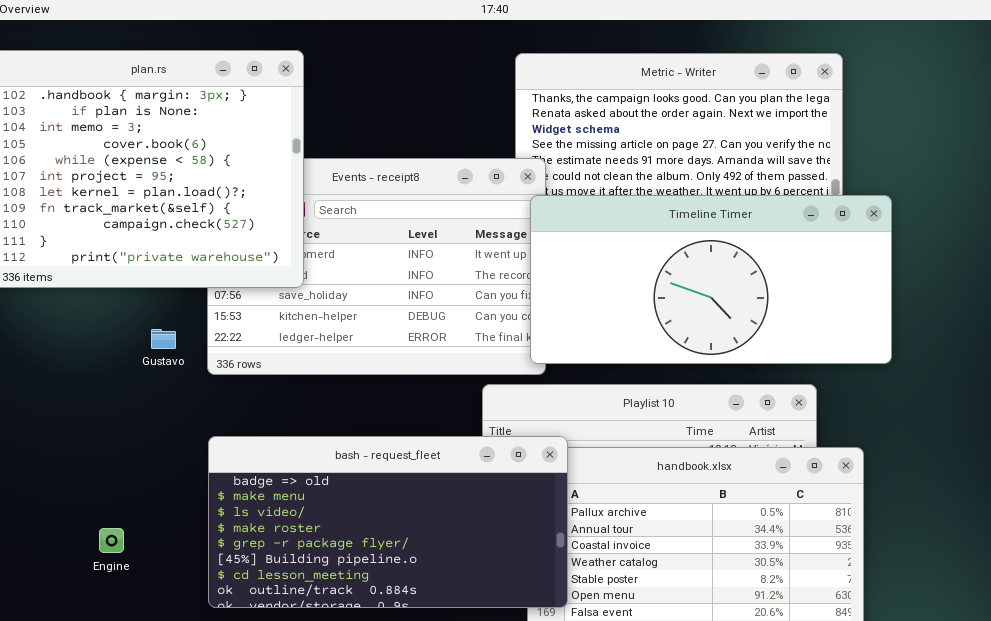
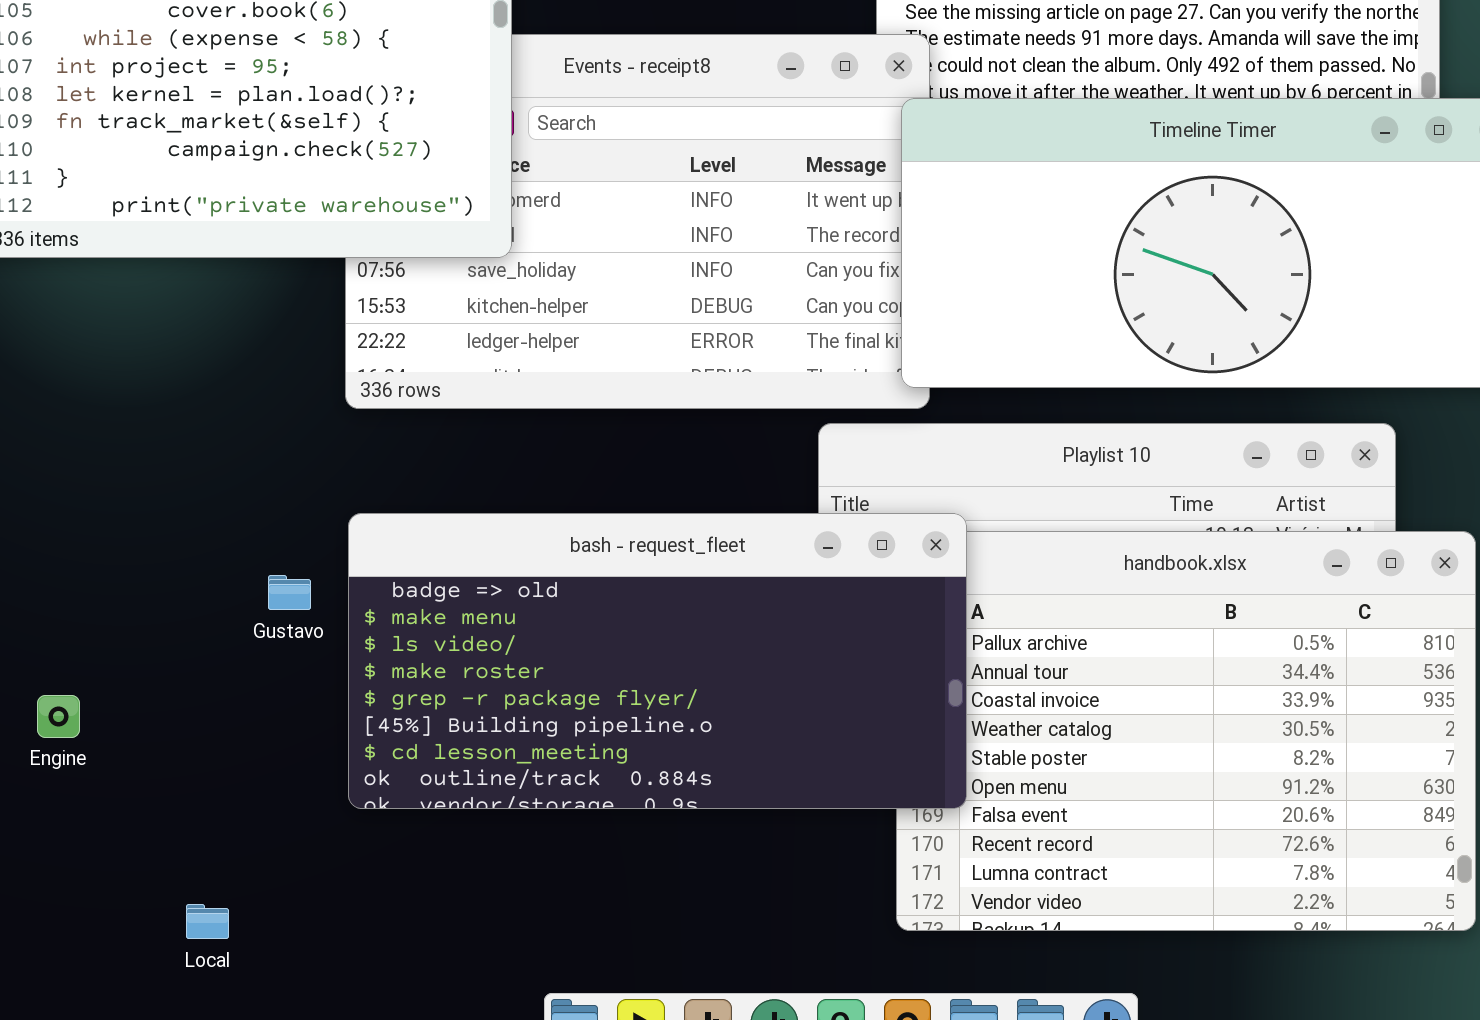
Gustavo: [151,329,176,349] -> [268,575,311,610], moved
Engine: [99,528,124,553] -> [37,695,80,738], moved

